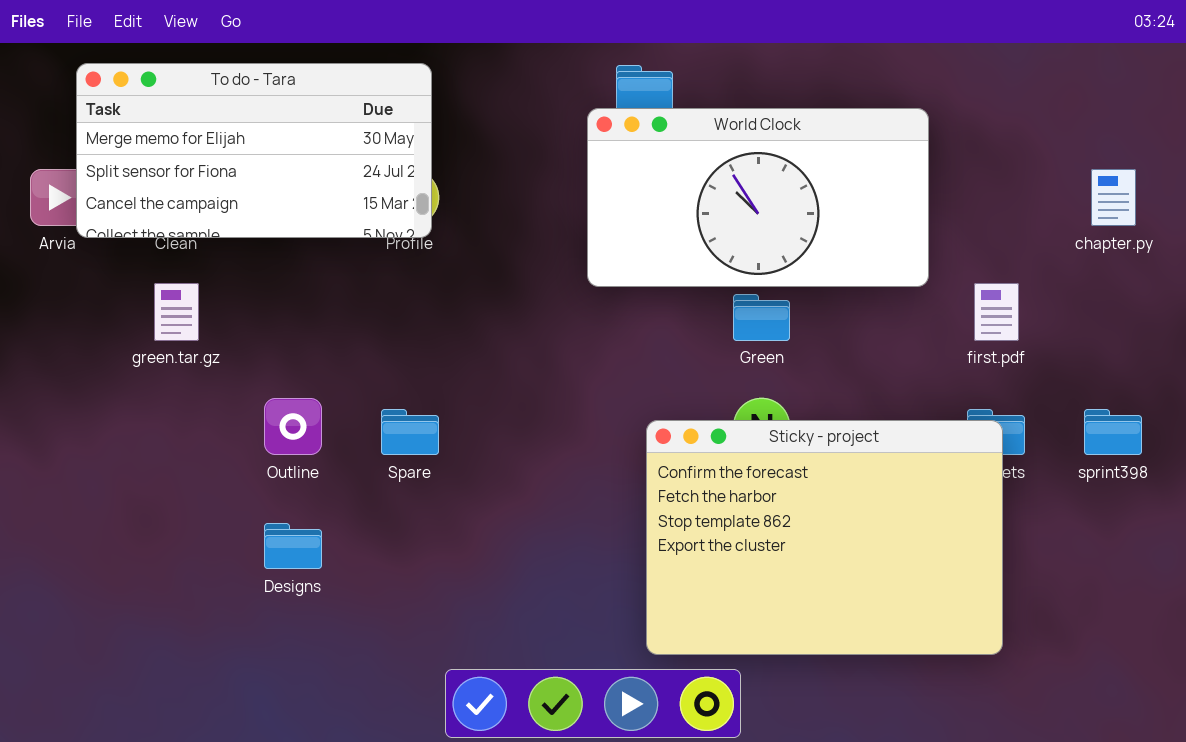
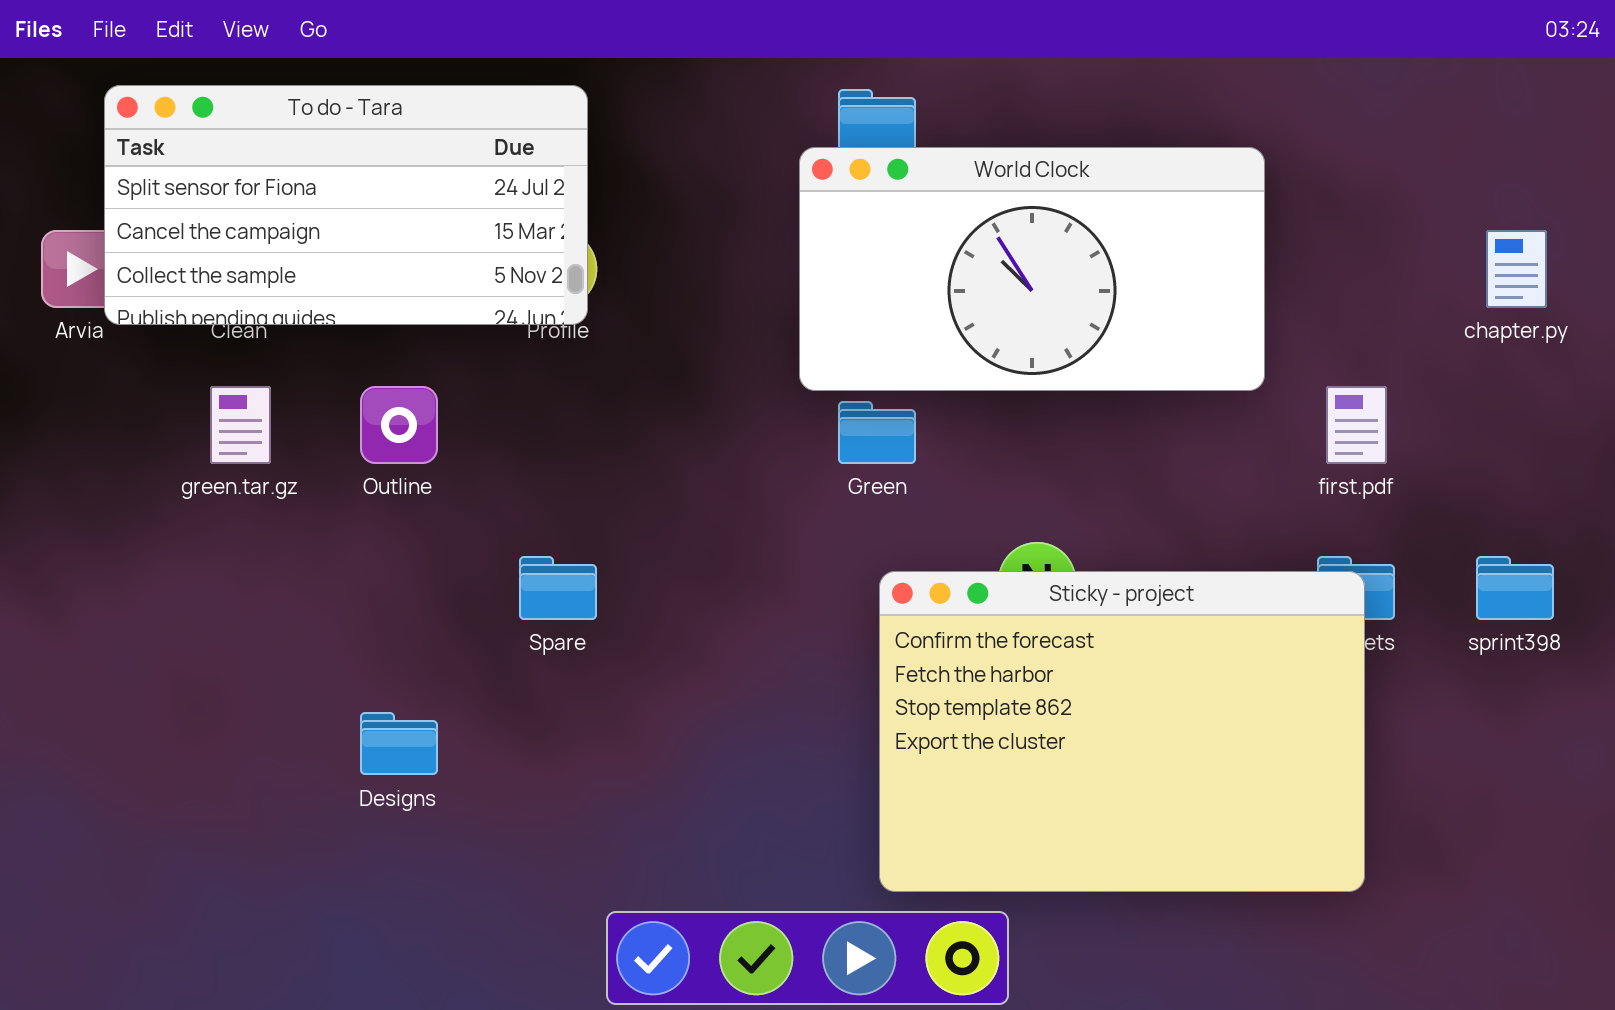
To do - Tara: [76,63,432,238] -> [104,85,588,325], scrolled down 1 row
Green: [733,294,790,341] -> [838,401,916,464], moved
Outline: [264,398,322,455] -> [360,386,438,464], moved

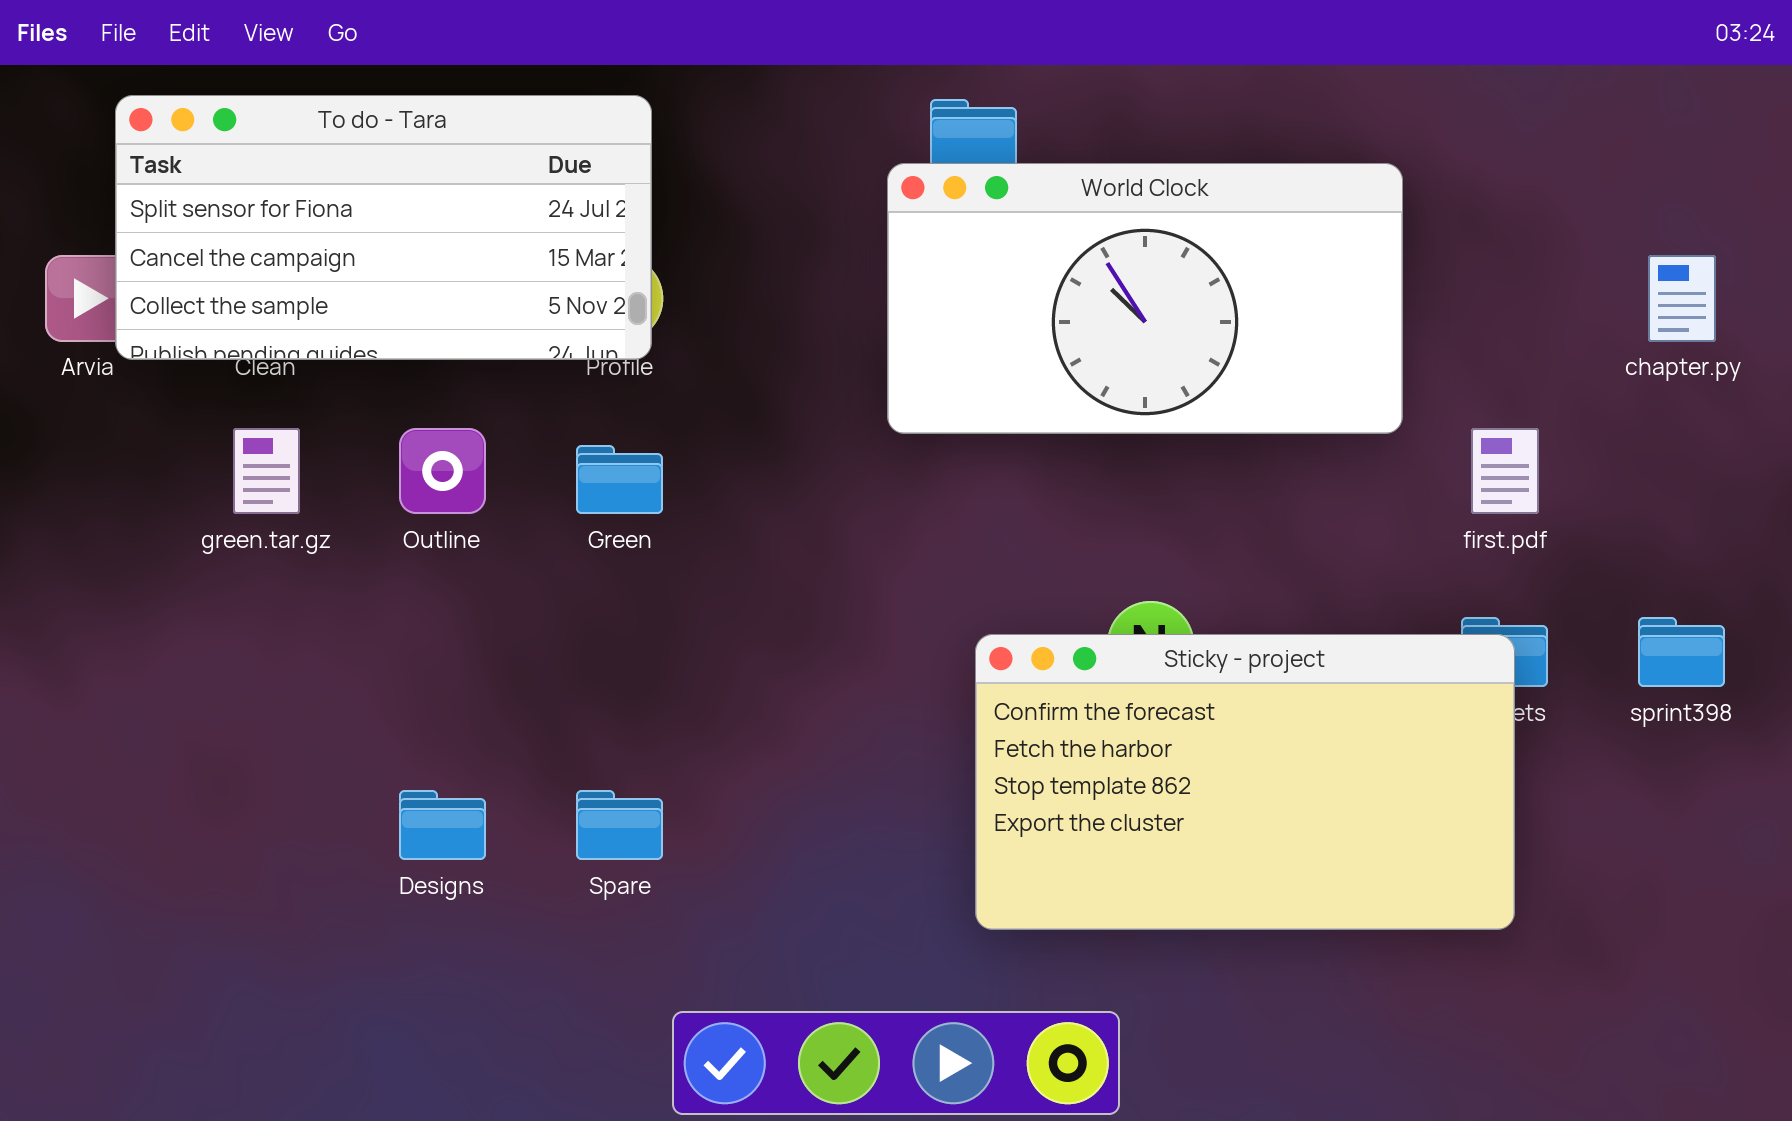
Green: [838,401,916,464] -> [576,445,663,514], moved
Spare: [519,556,597,620] -> [576,790,663,860], moved
Sticky - project: [879,571,1365,892] -> [975,634,1515,930], resized

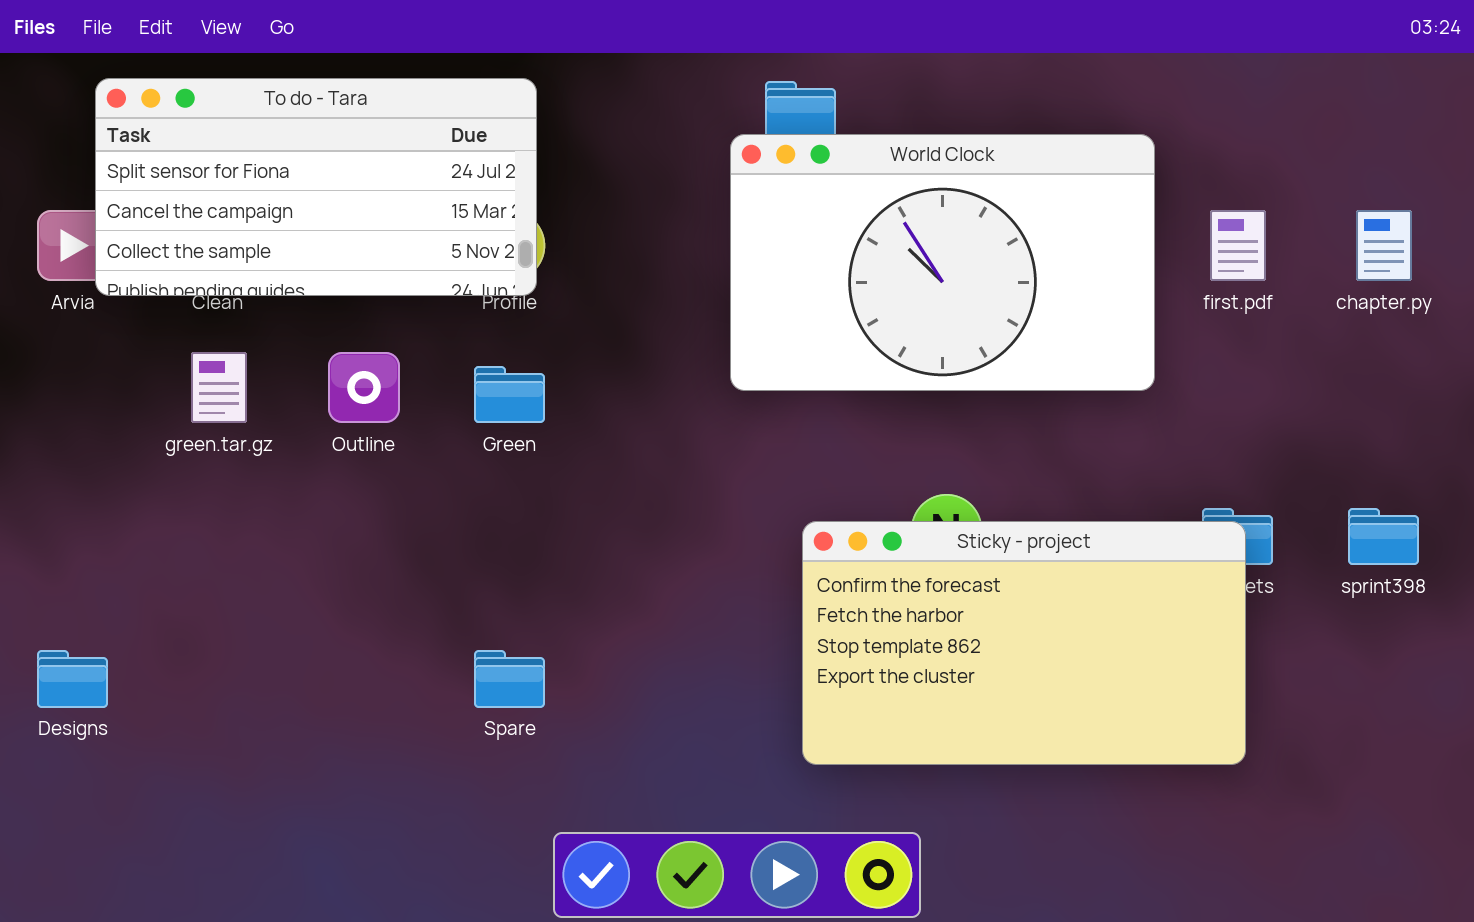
World Clock: [887,163,1403,434] -> [730,134,1155,391], resized
first.pdf: [1471,428,1539,514] -> [1210,210,1266,281], moved
Designs: [399,790,486,860] -> [37,650,108,708], moved

